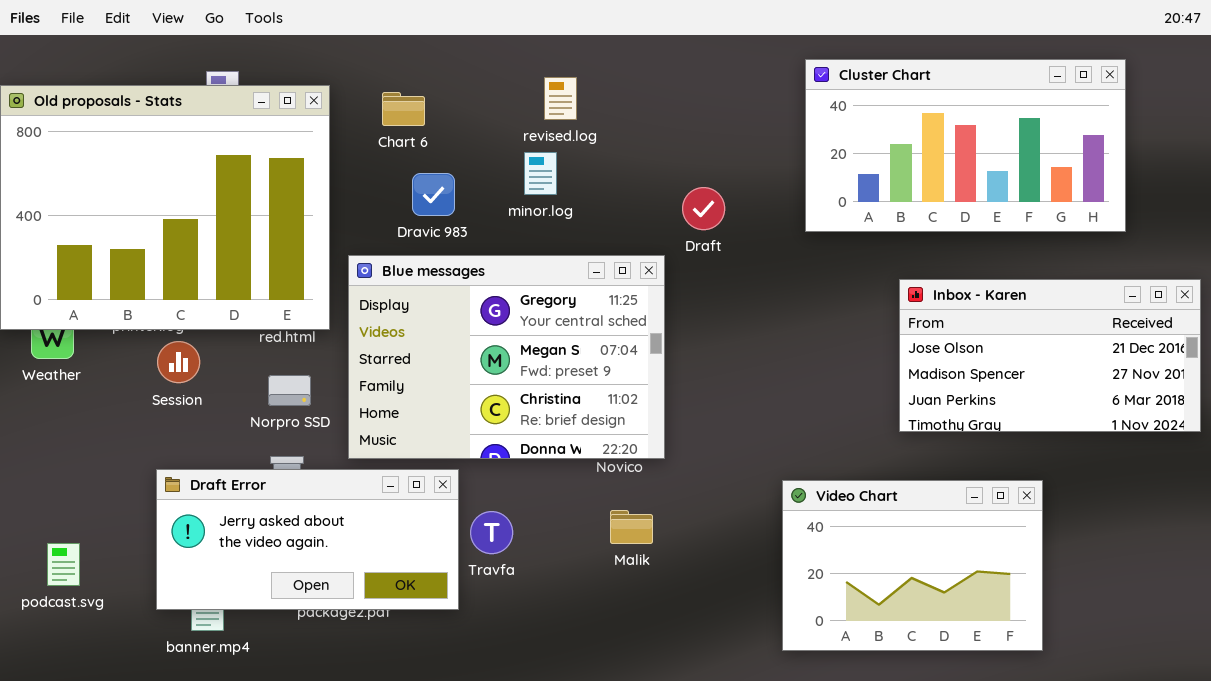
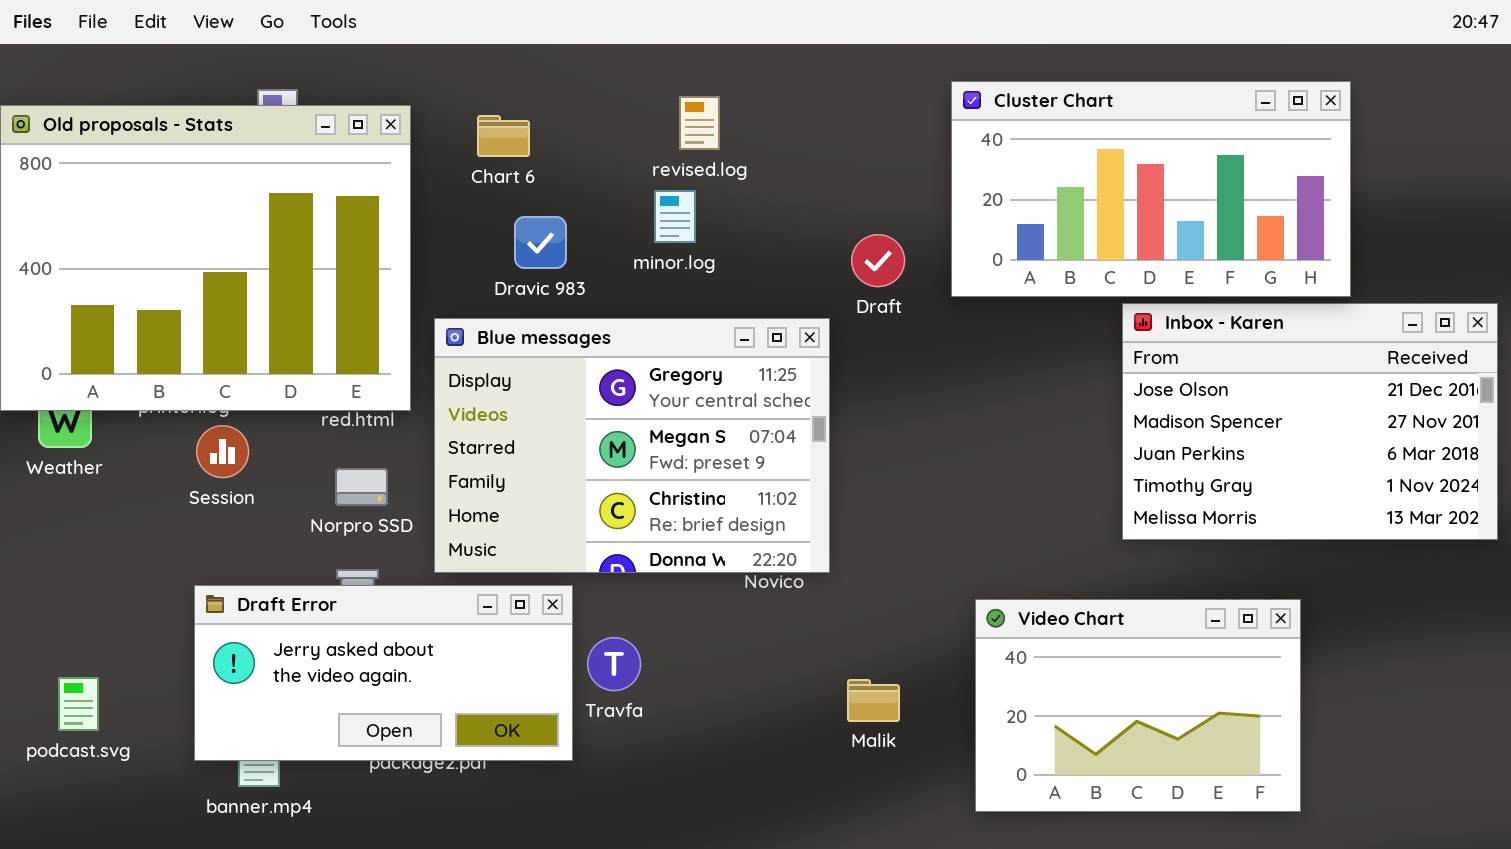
Cluster Chart: [805,59,1126,232] -> [951,81,1351,297], moved
Inbox - Karen: [899,279,1201,432] -> [1122,303,1498,540], resized
Malik: [610,510,653,544] -> [847,679,900,722], moved

